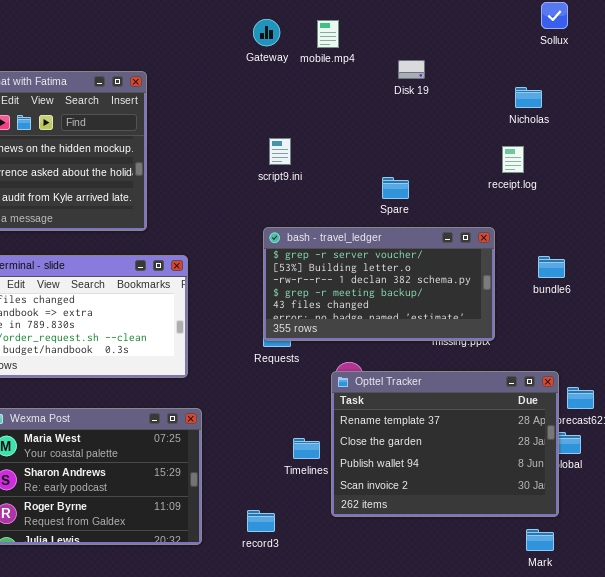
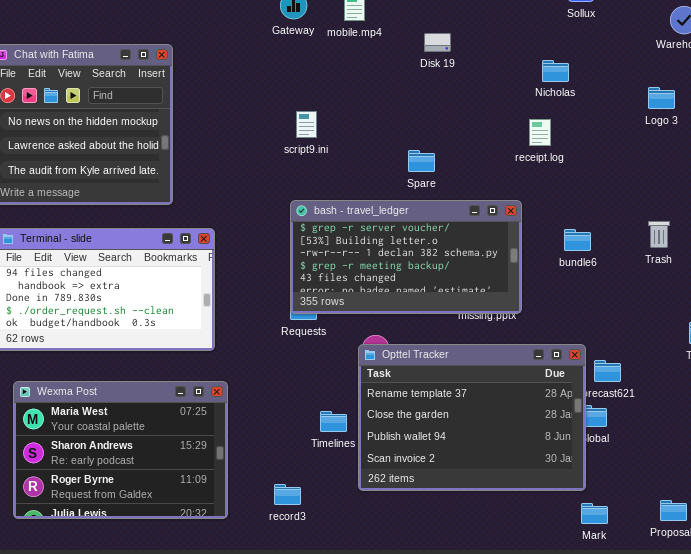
Mark: [526,529,554,551] -> [581,503,608,524], moved

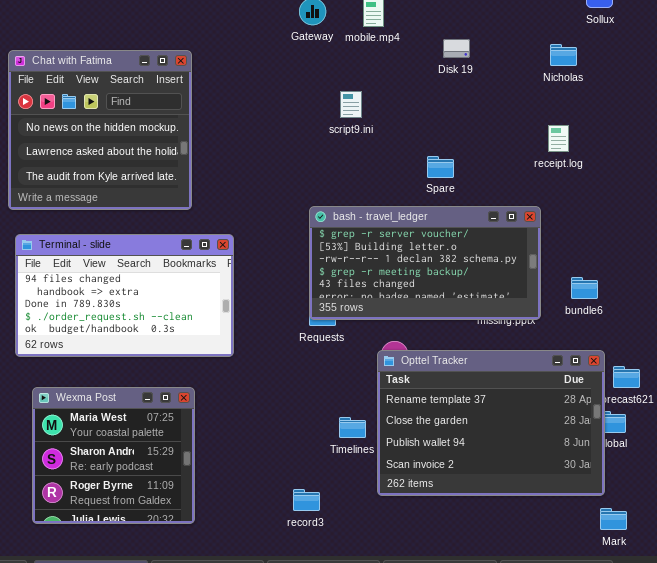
Nicholas: [542,60,569,82] -> [550,44,577,66], moved
script9.ini: [296,111,317,138] -> [340,91,362,118], moved
bundle6: [564,229,591,251] -> [571,277,598,299], moved
Wexma Post: [13,381,228,519] -> [32,387,195,524], resized

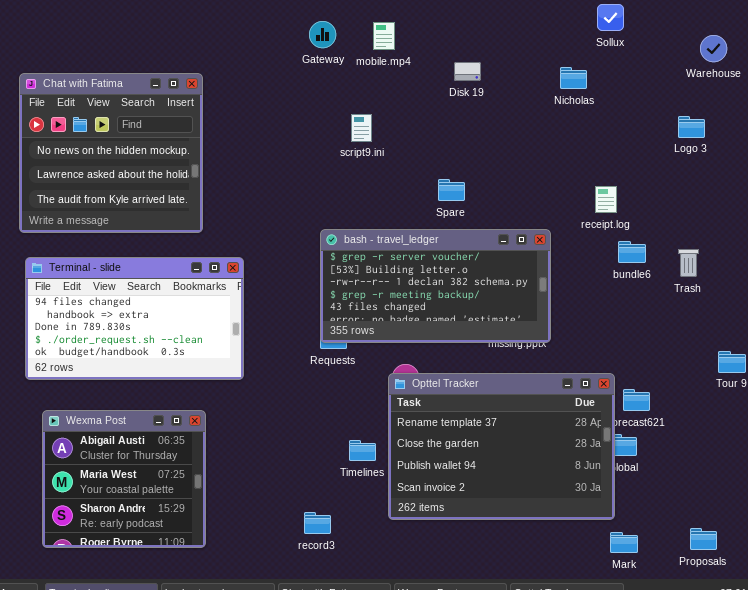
receipt.log: [548,125,569,152] -> [595,186,617,213], moved
bundle6: [571,277,598,299] -> [618,241,646,263], moved
Wexma Post: [32,387,195,524] -> [42,410,206,548], scrolled up 1 row

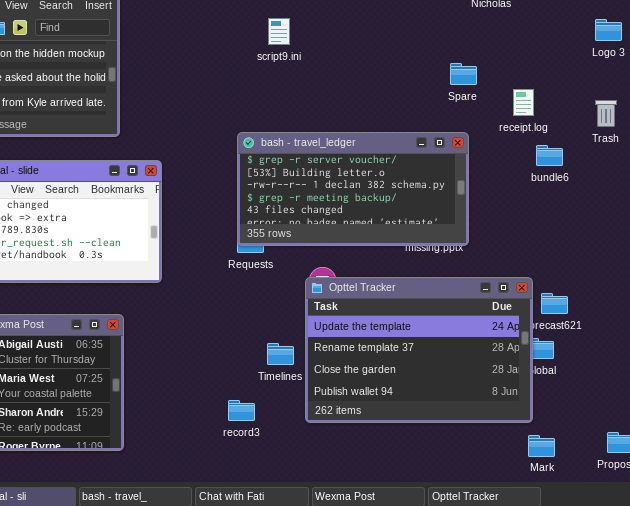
Spare: [438,179,465,201] -> [450,63,477,85], moved
Trash: [678,249,699,277] -> [595,100,617,127], moved
Opttel Tracker: [388,373,615,520] -> [305,277,533,423], scrolled up 1 row
record3: [304,512,331,534] -> [228,400,255,421], moved

